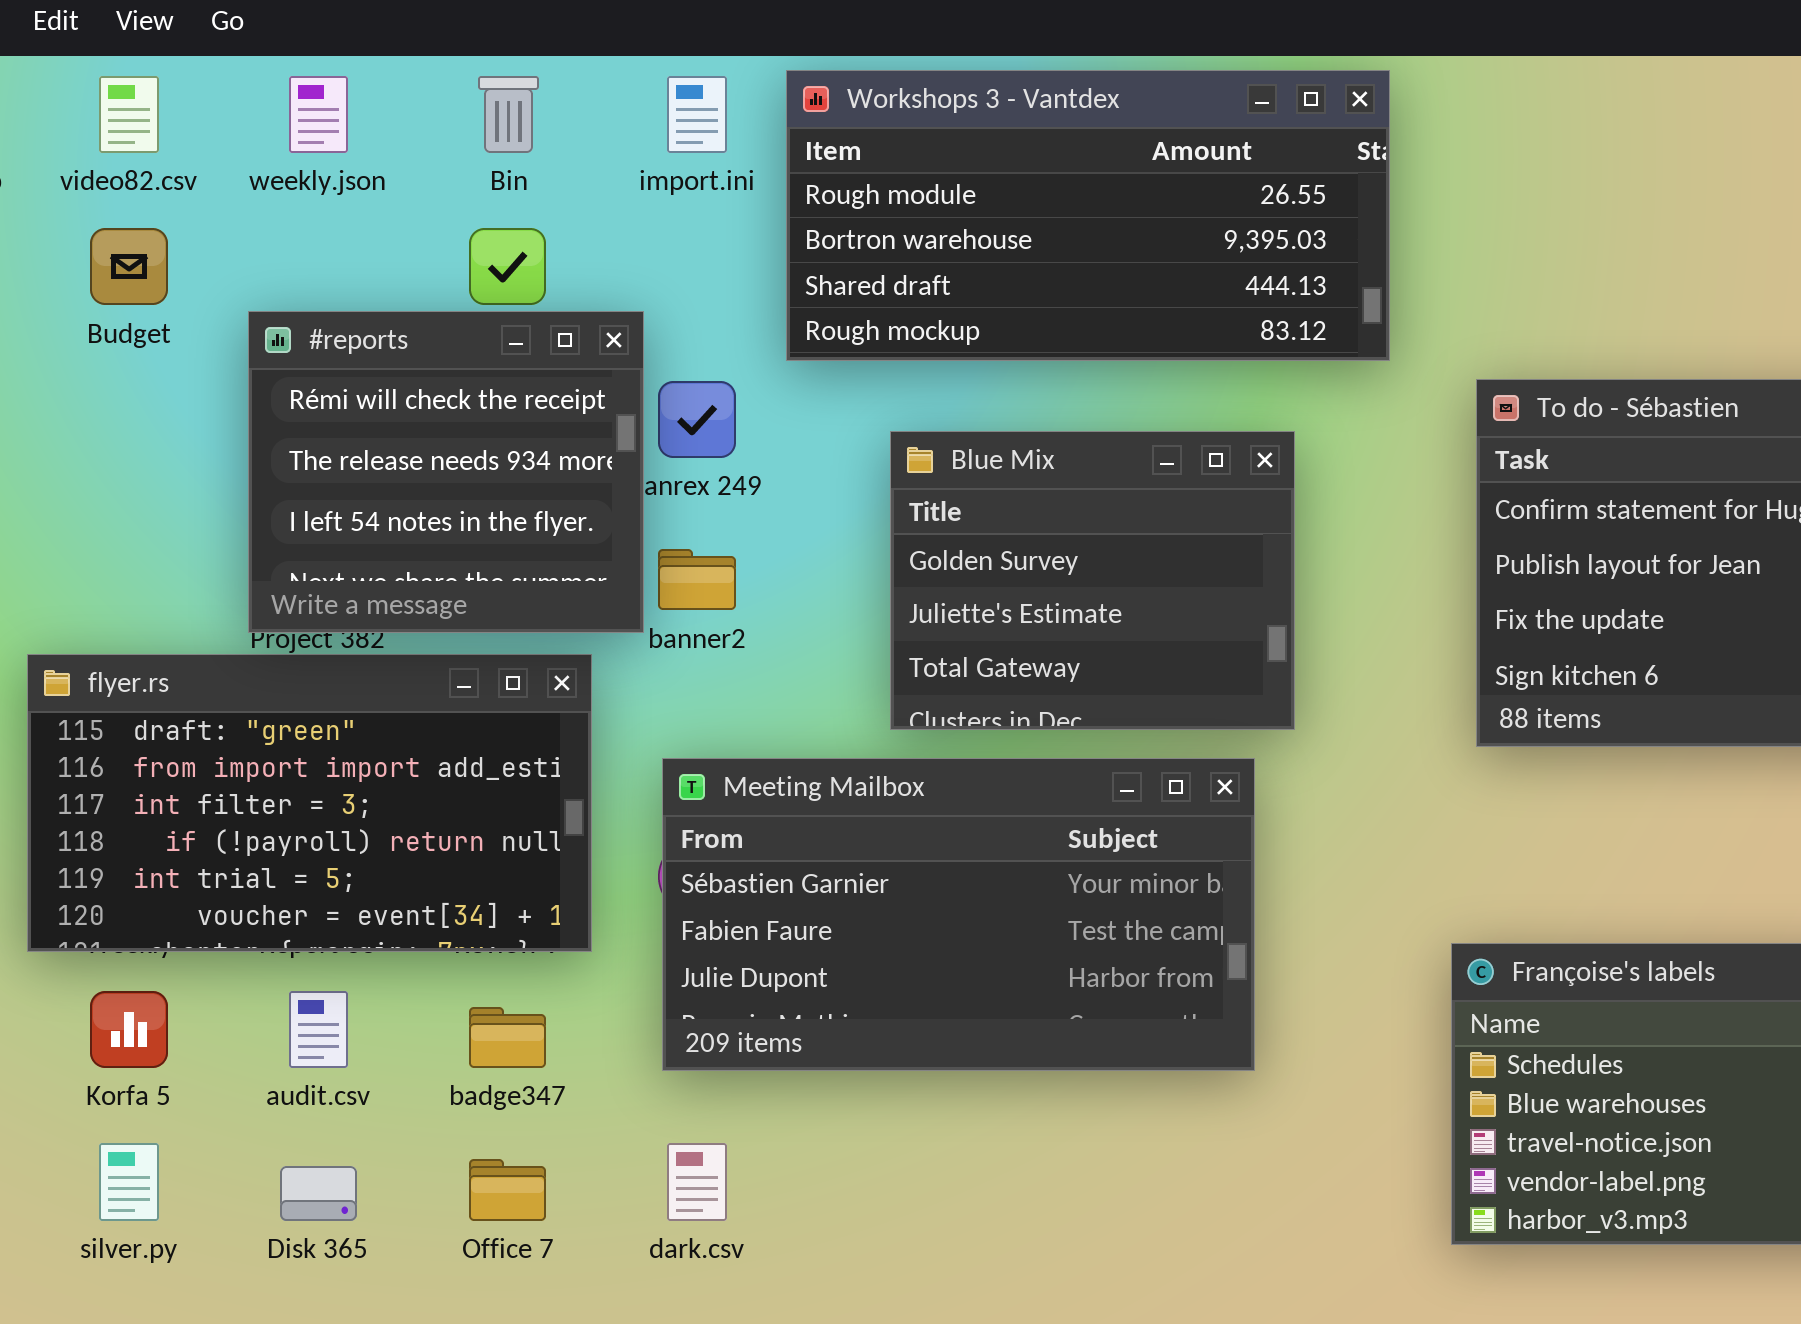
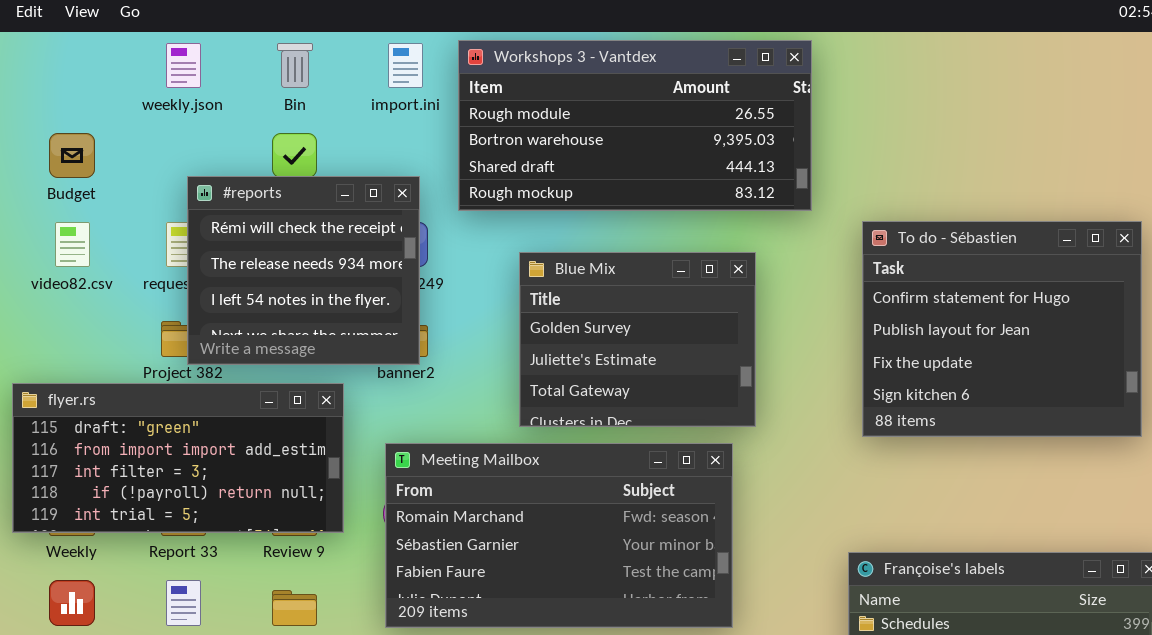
video82.csv: [99,76,159,153] -> [55,222,90,267], moved
#reports: [248,311,644,633] -> [187,176,420,365], moved
flyer.rs: [27,654,592,952] -> [12,383,344,533], resized
Meeting Mailbox: [662,758,1255,1071] -> [385,443,733,628], scrolled up 1 row

